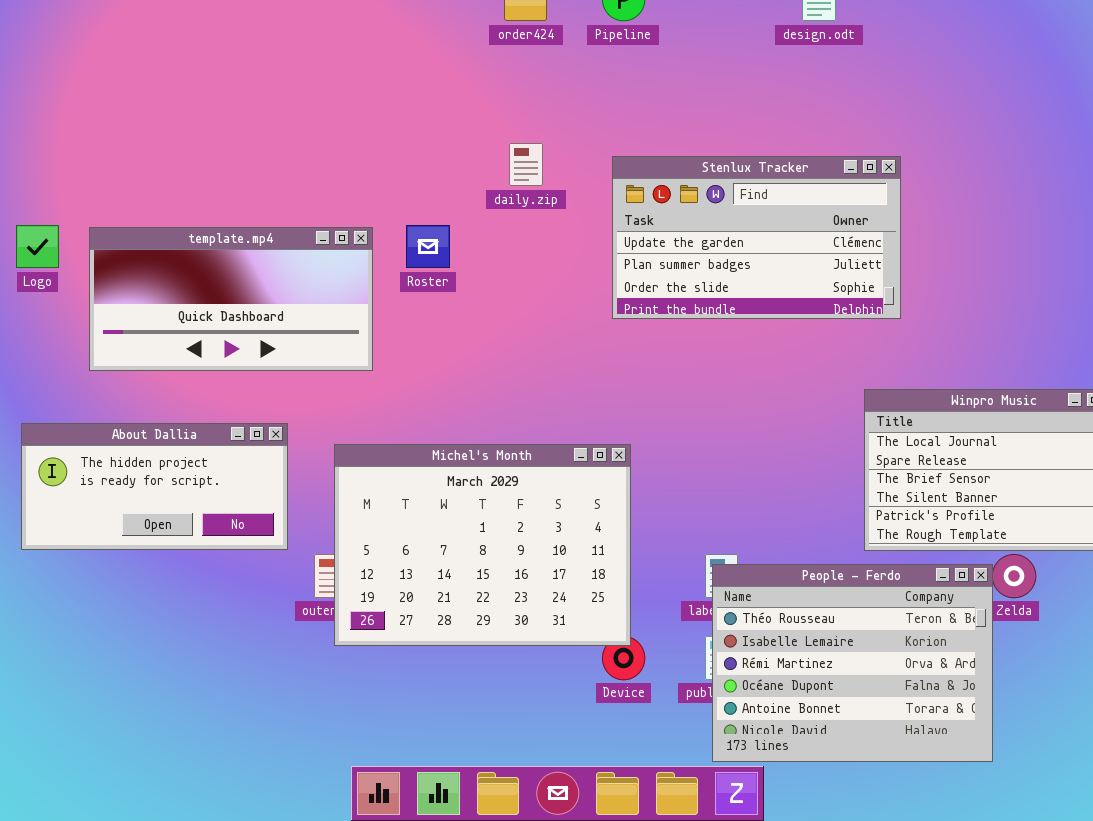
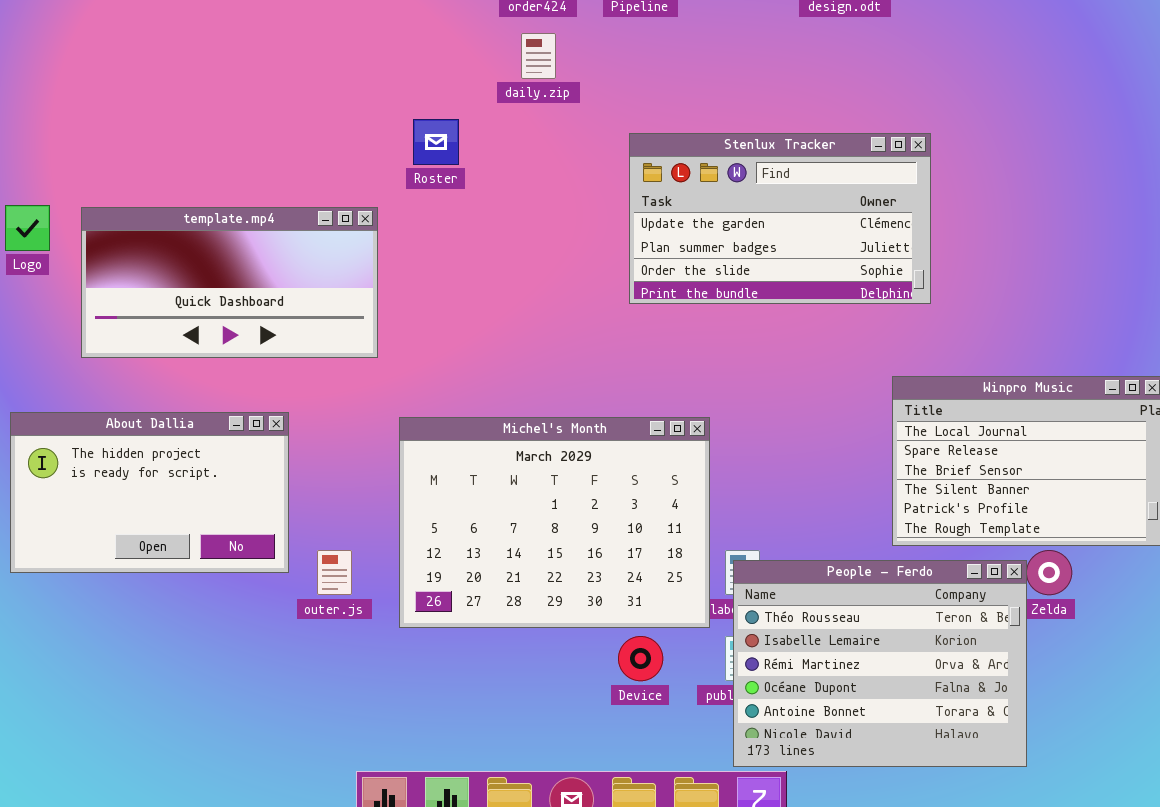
daily.zip: [509,143,543,186] -> [521,33,556,79], moved
Roster: [406,225,450,268] -> [413,119,459,165], moved
About Dallia: [21,423,288,550] -> [10,412,289,573], resized
Michel's Month: [334,444,631,646] -> [399,417,710,628], moved

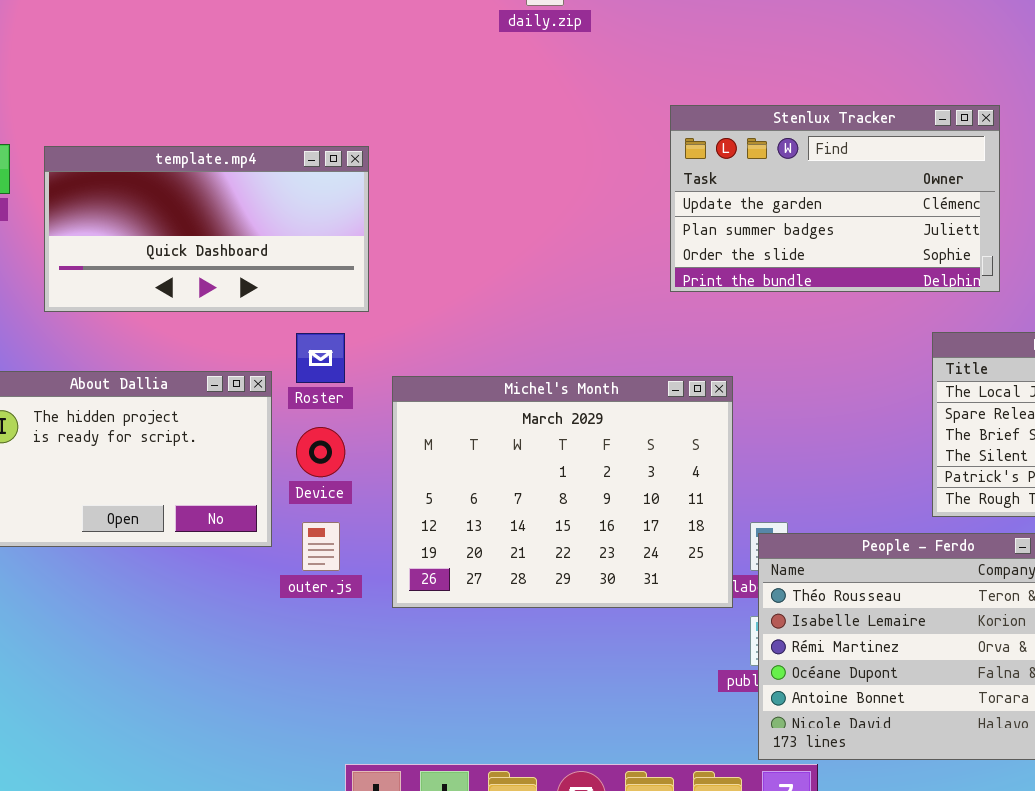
Roster: [413,119,459,165] -> [296,333,345,383], moved
Stenlux Tracker: [629,133,931,304] -> [670,105,1000,292], moved
Device: [618,636,663,681] -> [296,427,345,477], moved

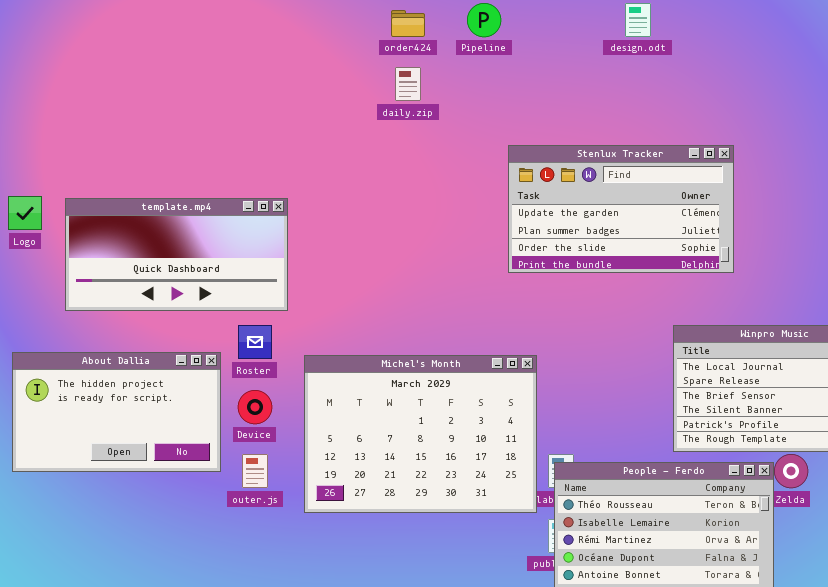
Stenlux Tracker: [670,105,1000,292] -> [508,145,734,273], moved

